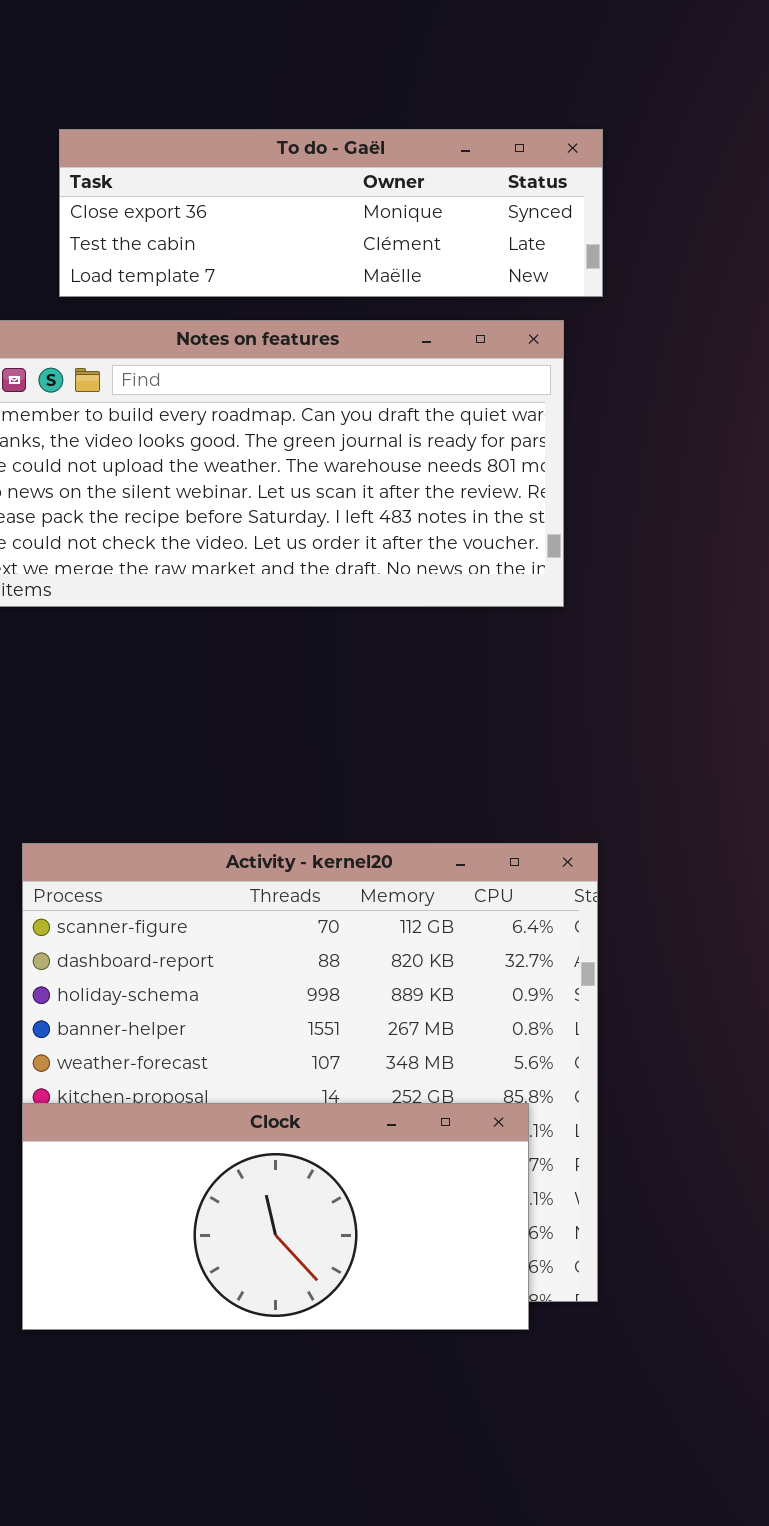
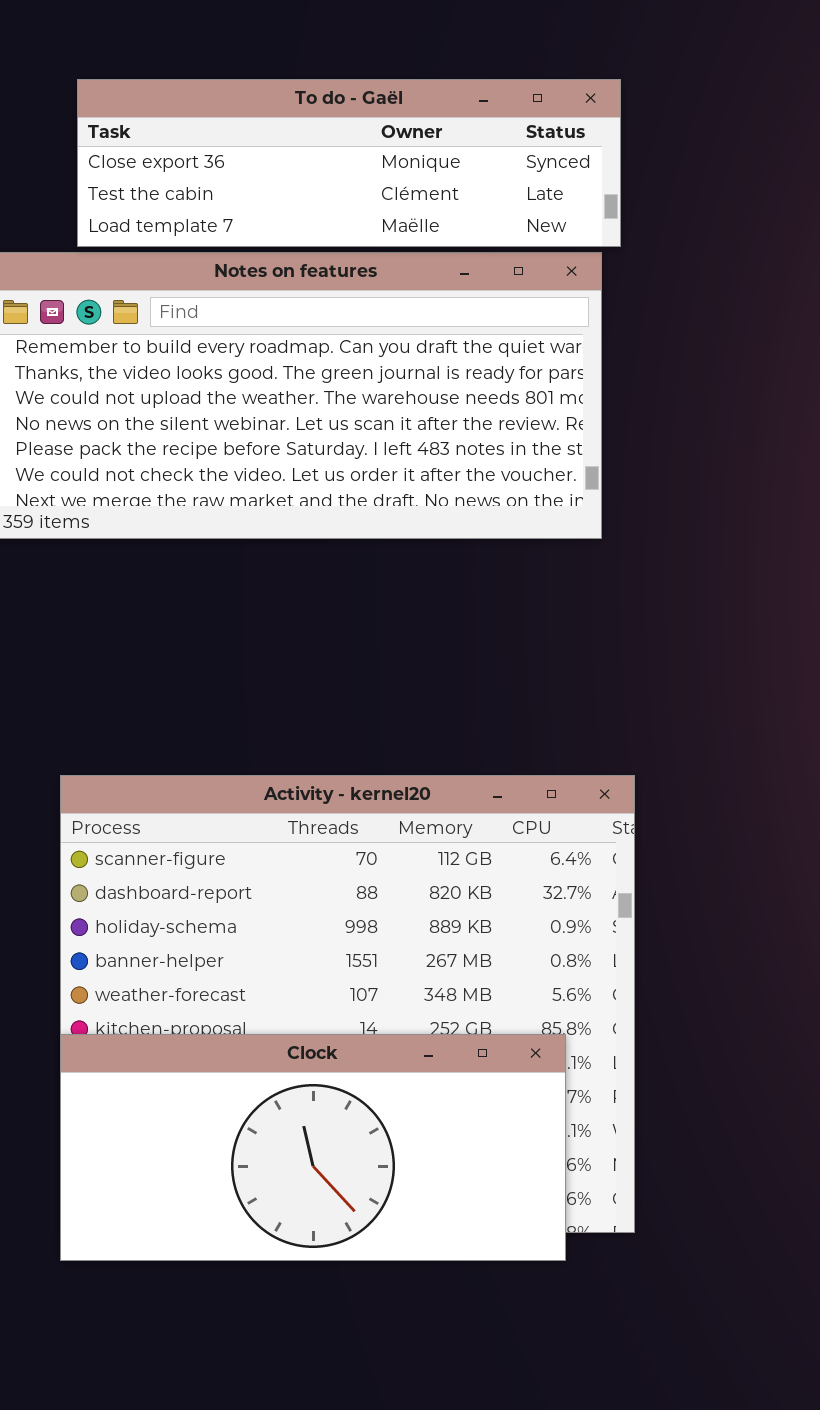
To do - Gaël: [59,129,603,297] -> [77,79,621,247], moved

